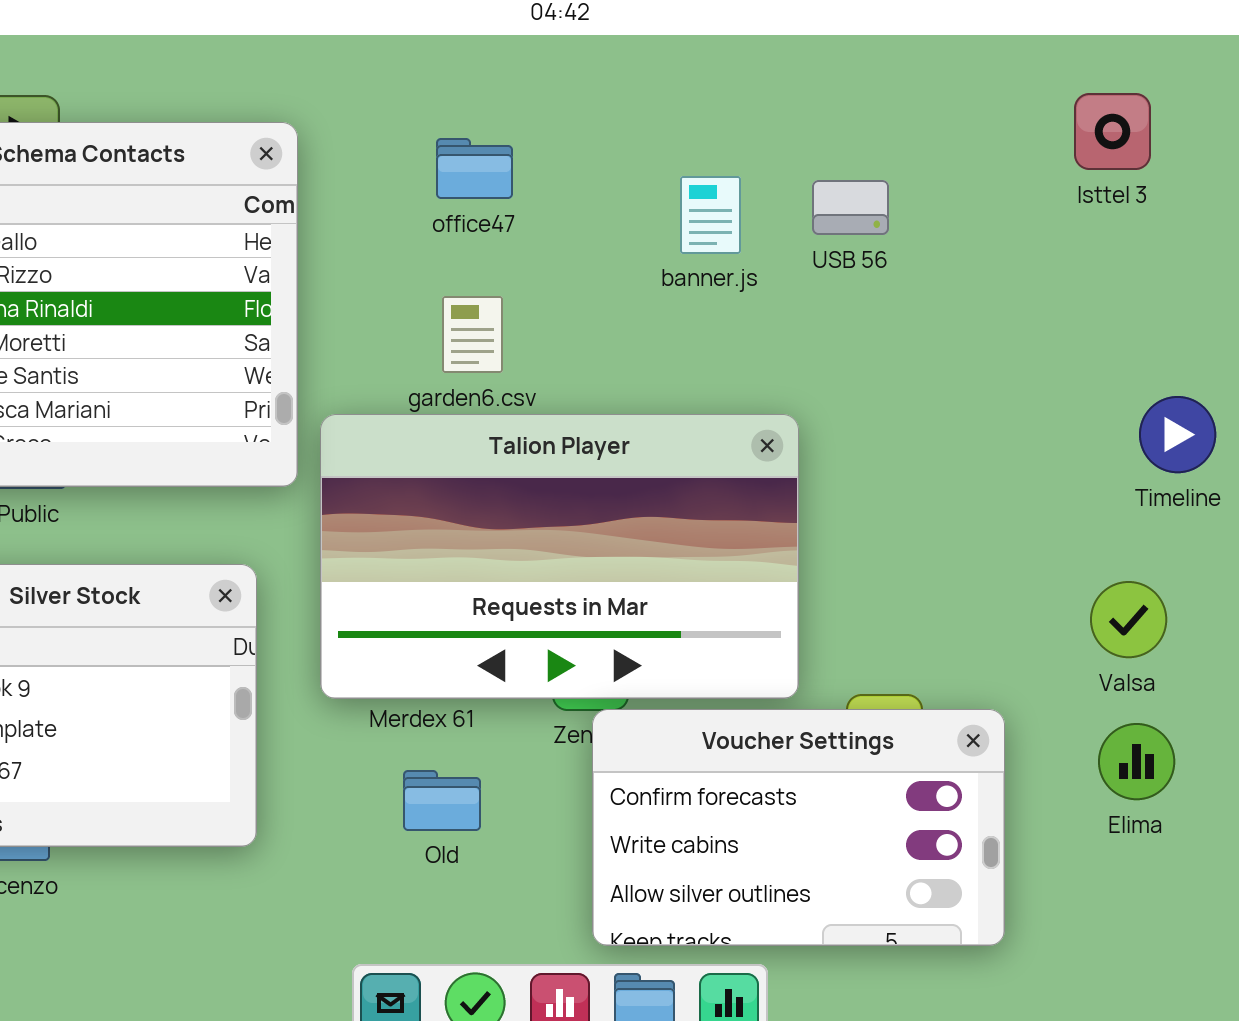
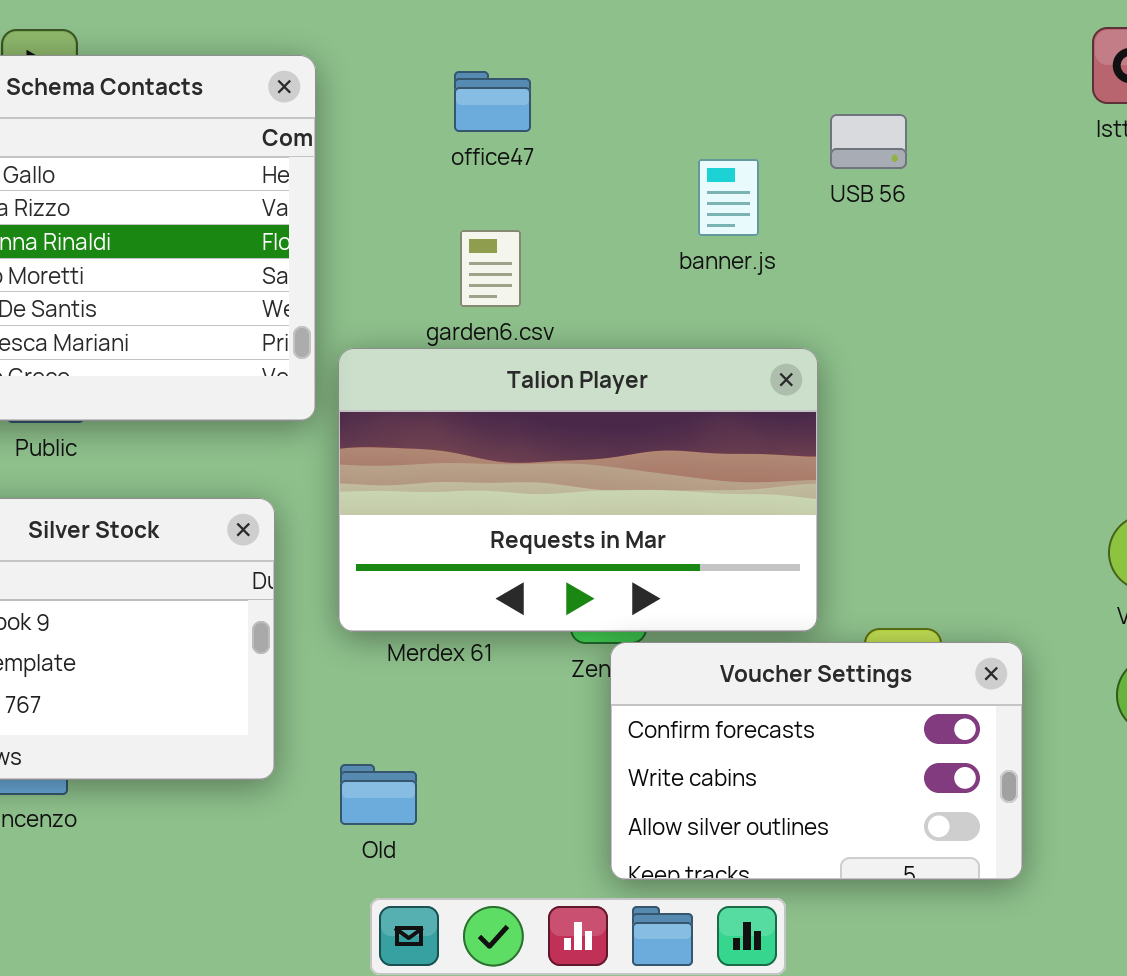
banner.js: [680,176,741,254] -> [698,159,759,236], moved
Old: [403,770,481,831] -> [340,764,417,825], moved

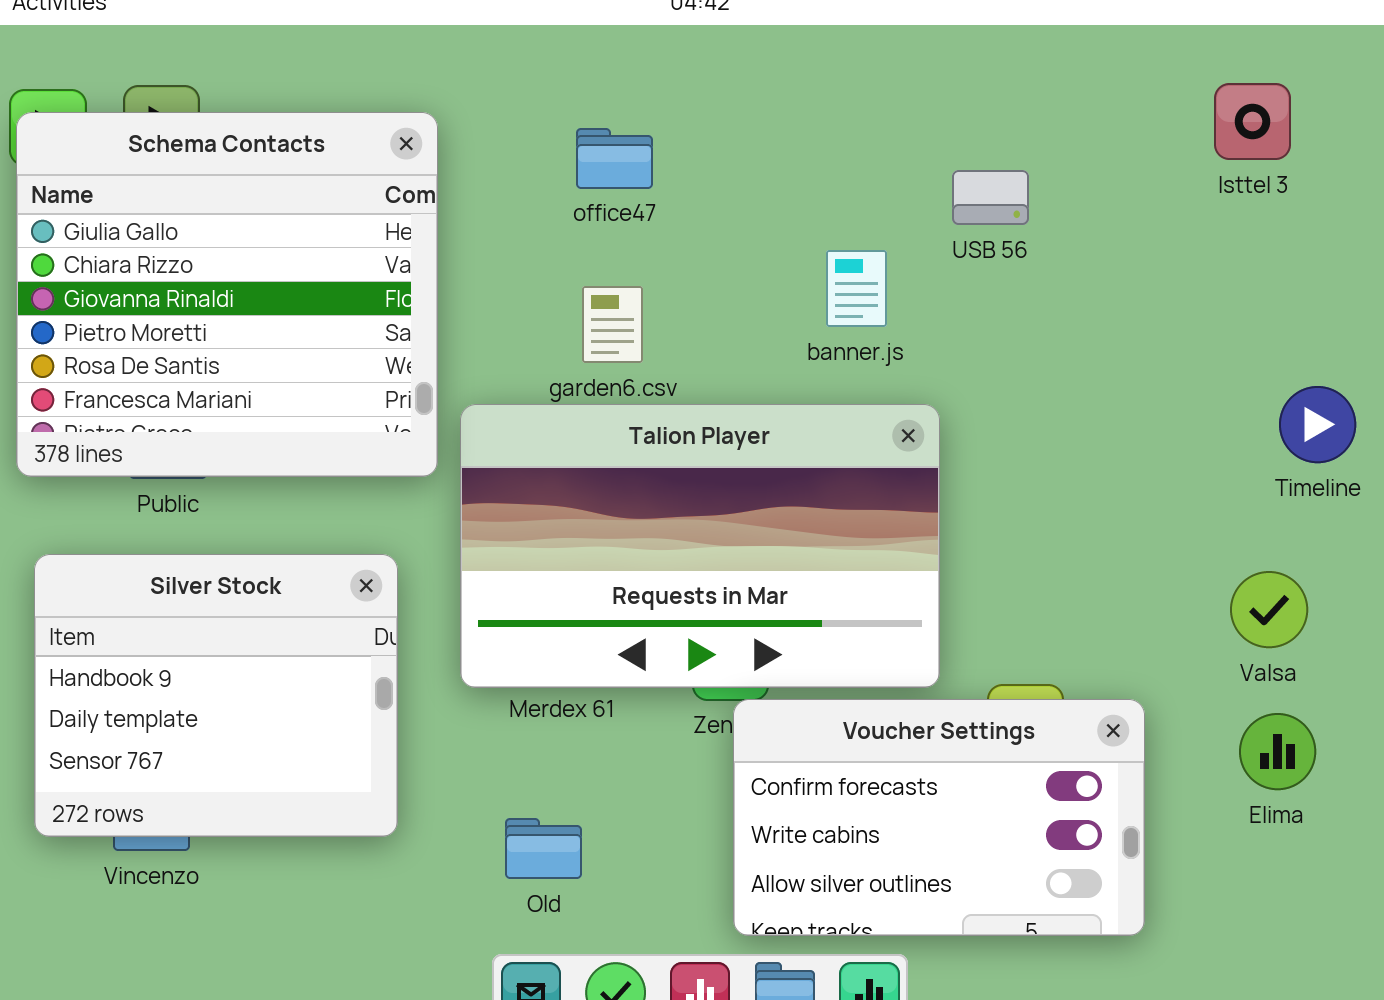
banner.js: [698,159,759,236] -> [826,250,887,327], moved
Old: [340,764,417,825] -> [505,818,582,879], moved

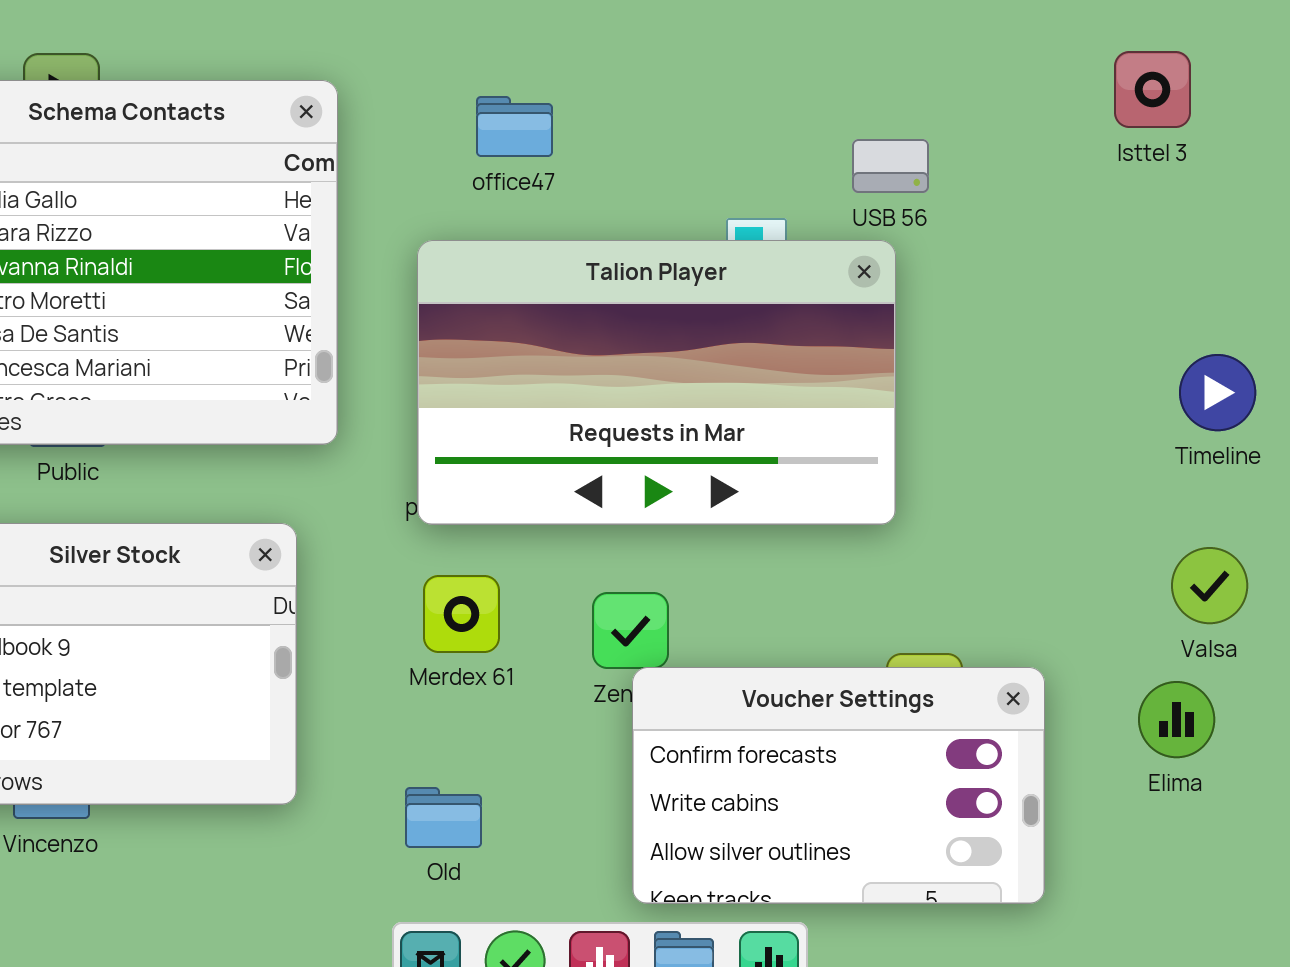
Talion Player: [460,404,940,688] -> [417,240,896,525], moved
Valsa: [1230,571,1308,648] -> [1171,547,1248,624], moved

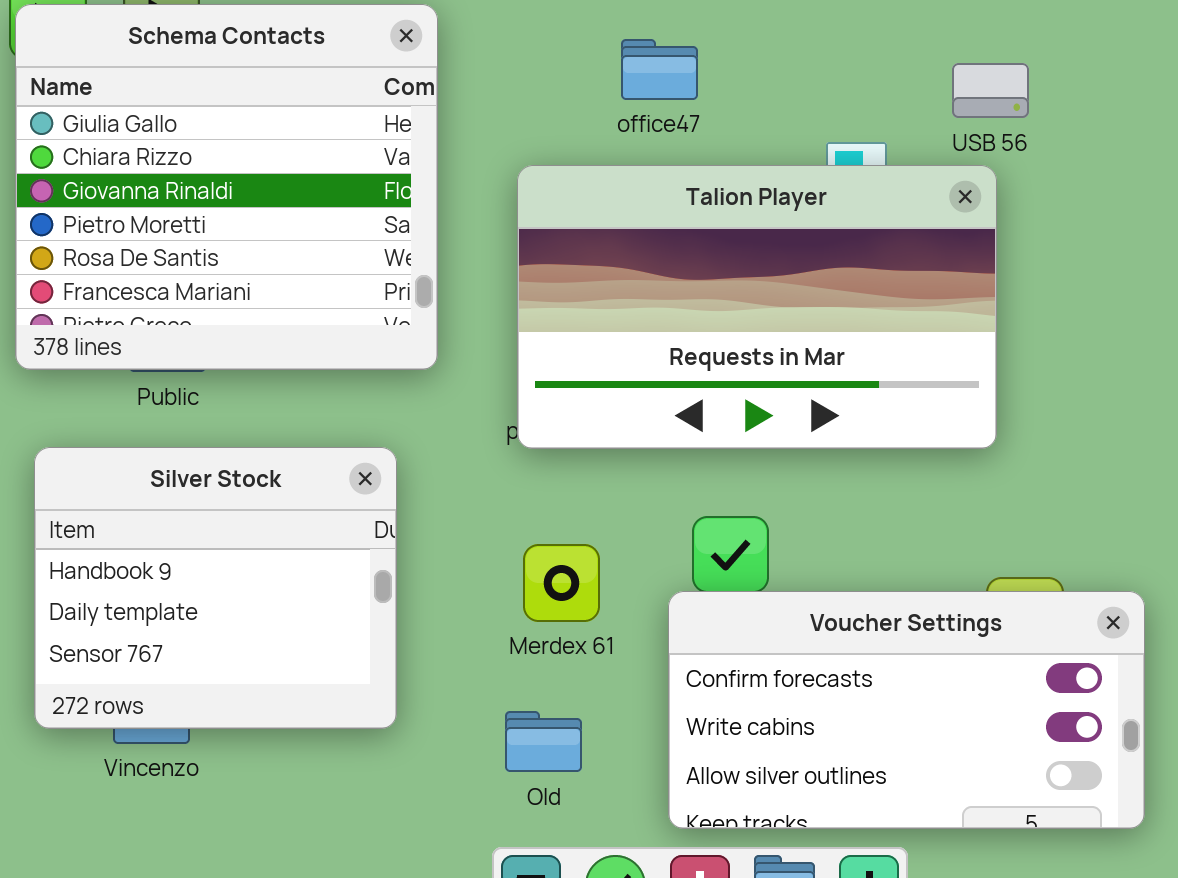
office47: [476,96,553,157] -> [621,39,698,100], moved
Merdex 61: [423,575,500,653] -> [523,544,600,622], moved
Voucher Settings: [632,667,1045,904] -> [668,591,1145,829], resized

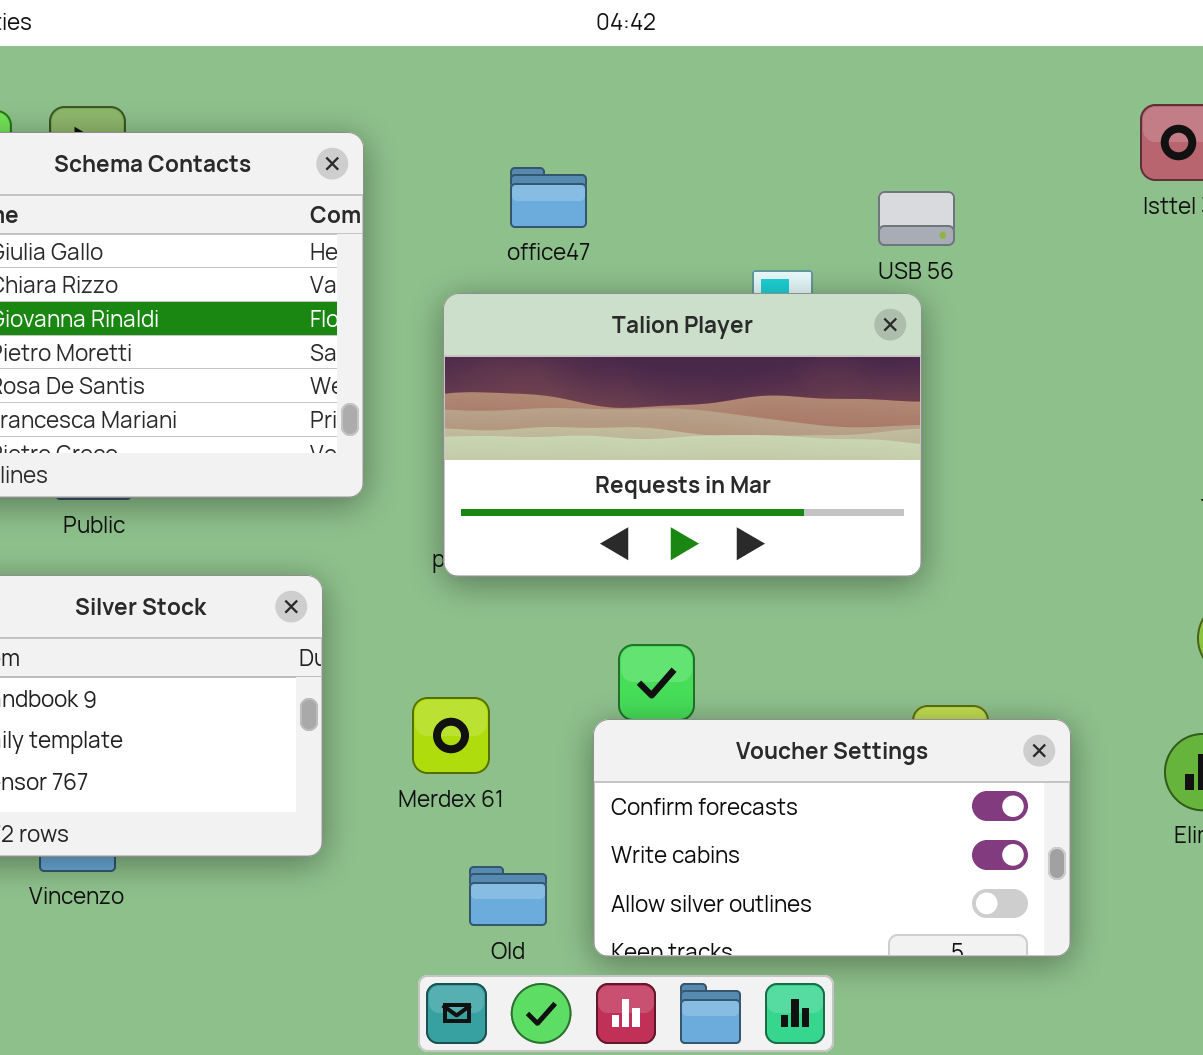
office47: [621,39,698,100] -> [510,167,587,228], moved
Merdex 61: [523,544,600,622] -> [412,697,490,774], moved
Old: [505,711,582,772] -> [469,866,547,926], moved

